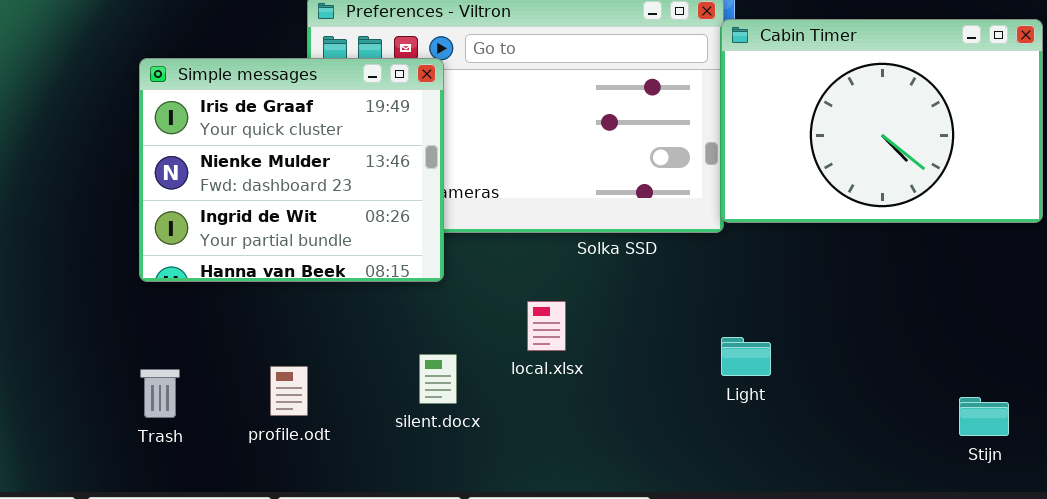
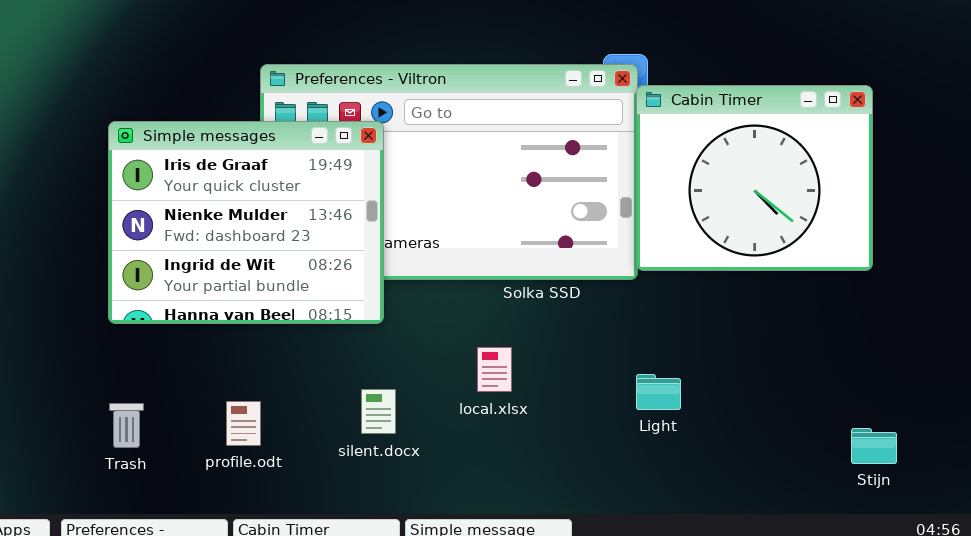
Cabin Timer: [721,19,1043,223] -> [636,85,873,271], resized
local.xlsx: [527,301,566,351] -> [477,347,512,392], moved

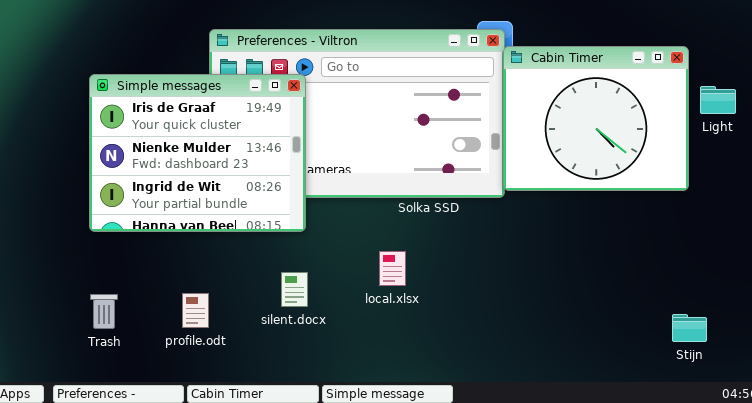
Light: [636,374,681,410] -> [700,86,736,114], moved
silent.docx: [361,389,396,434] -> [281,272,308,307], moved

